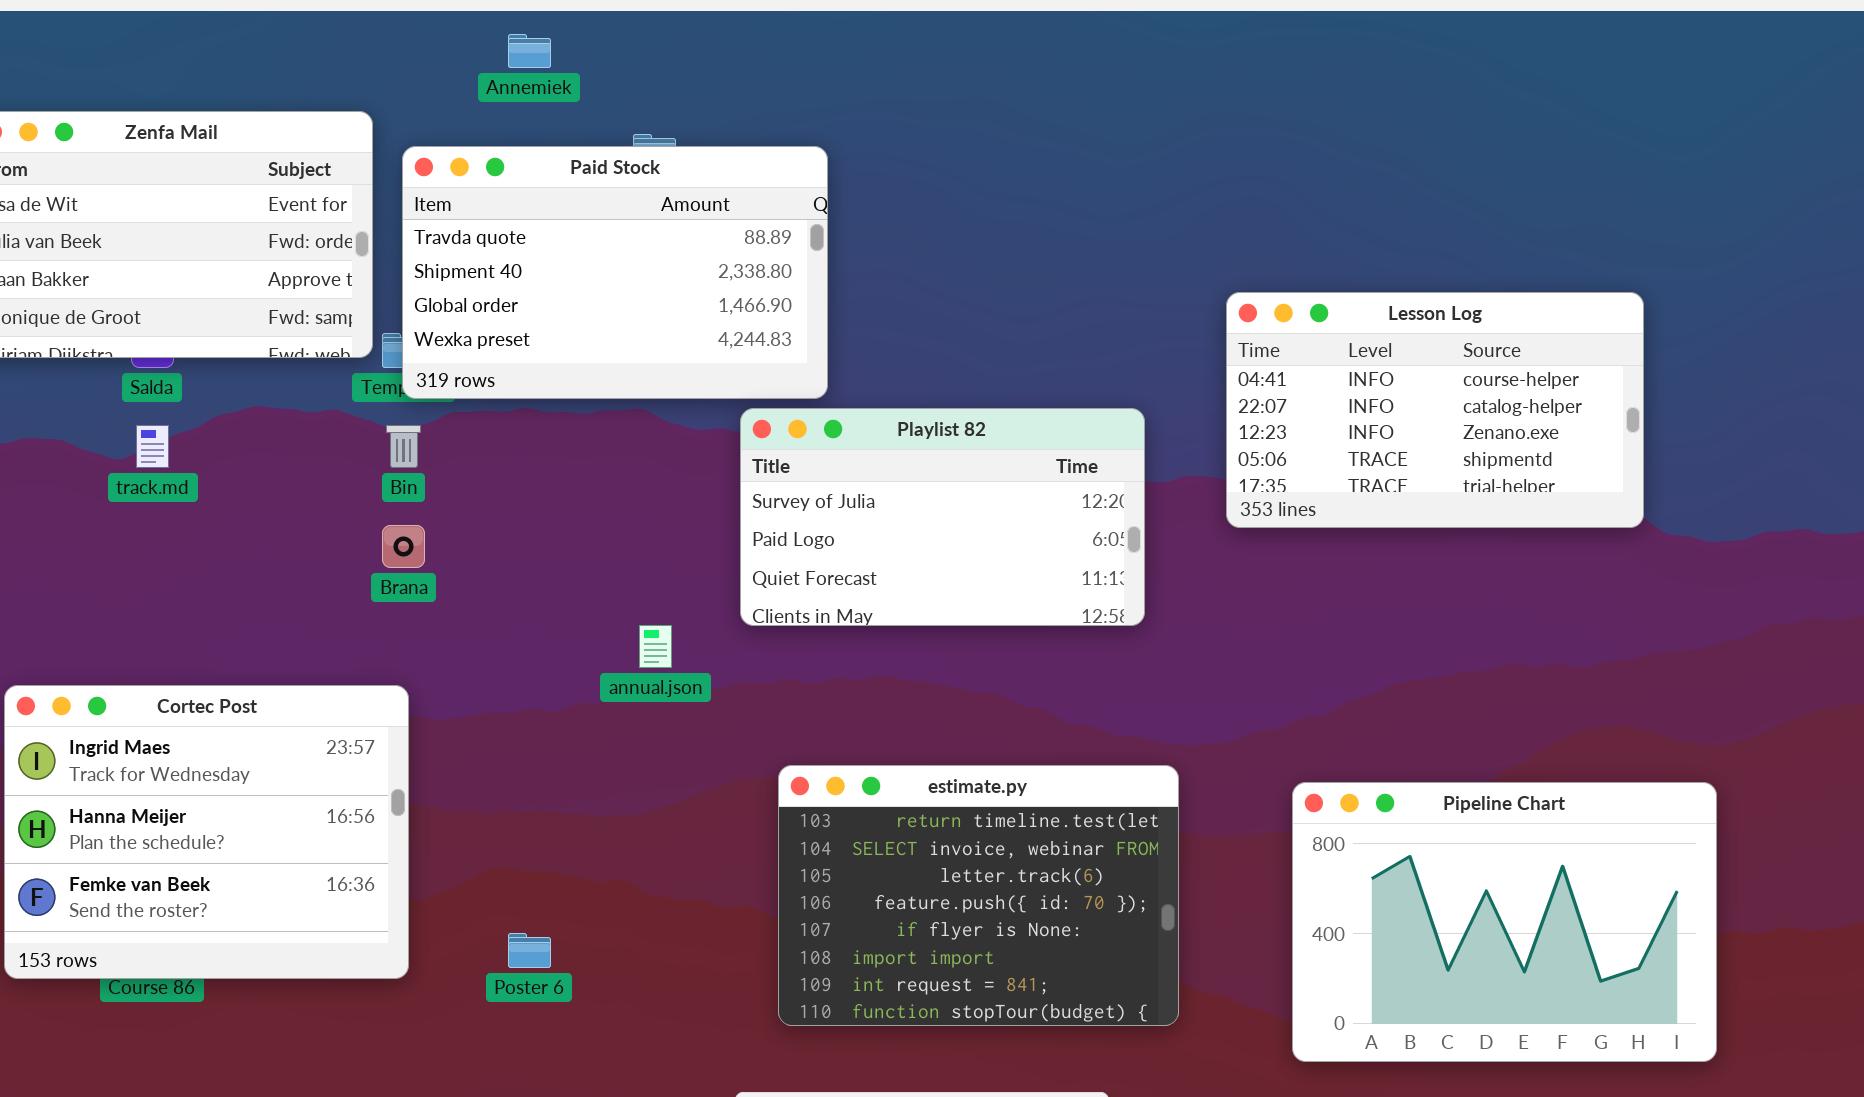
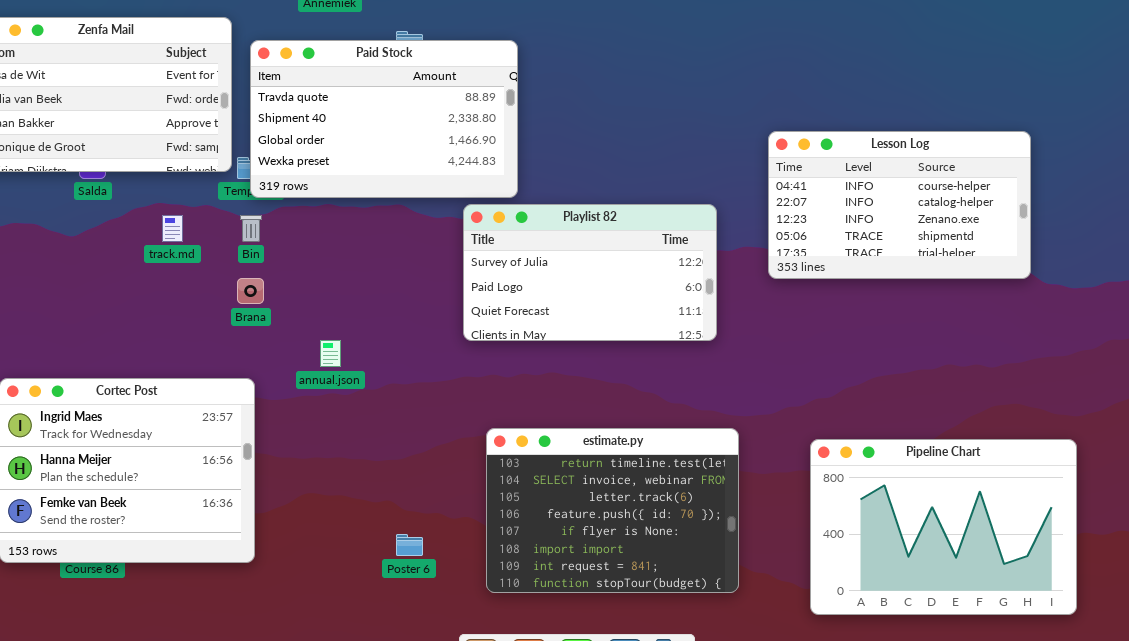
track.md: [136,425,169,468] -> [162,215,183,242], moved
annual.json: [639,625,672,668] -> [320,340,341,367], moved
Poster 6: [508,933,551,968] -> [396,534,423,556], moved

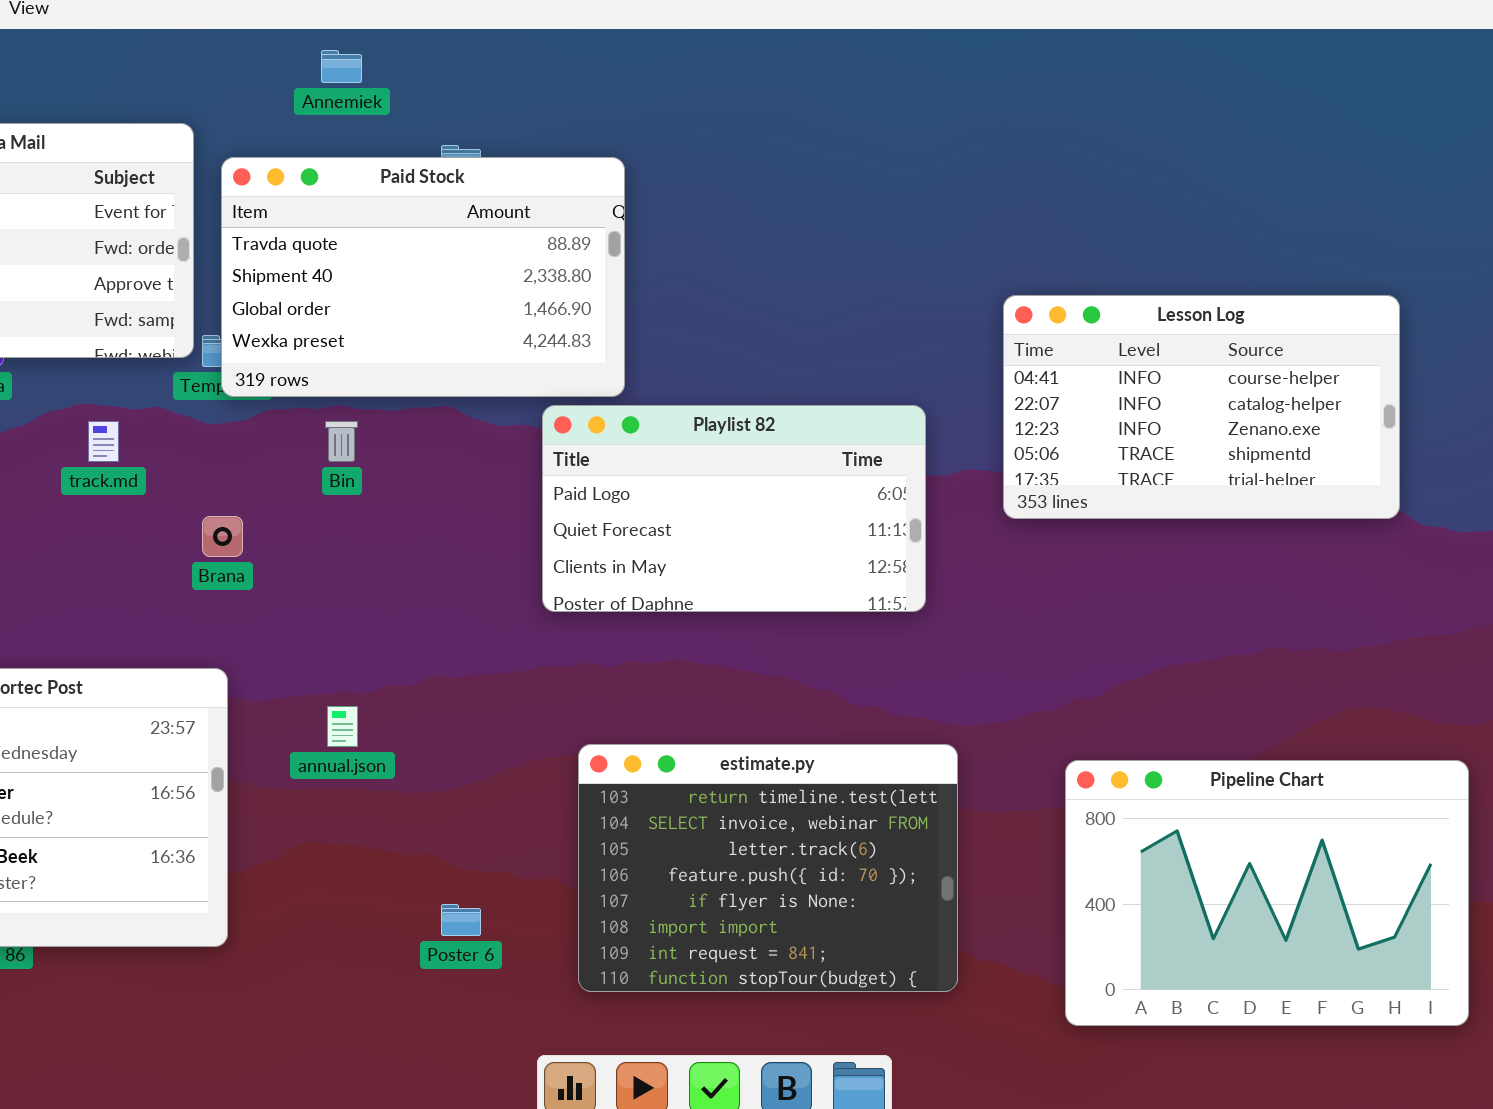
Playlist 82: [463,204,717,341] -> [542,405,926,612], scrolled down 1 row
Bin: [240,215,262,242] -> [325,421,358,462], moved
annual.json: [320,340,341,367] -> [327,706,358,747], moved

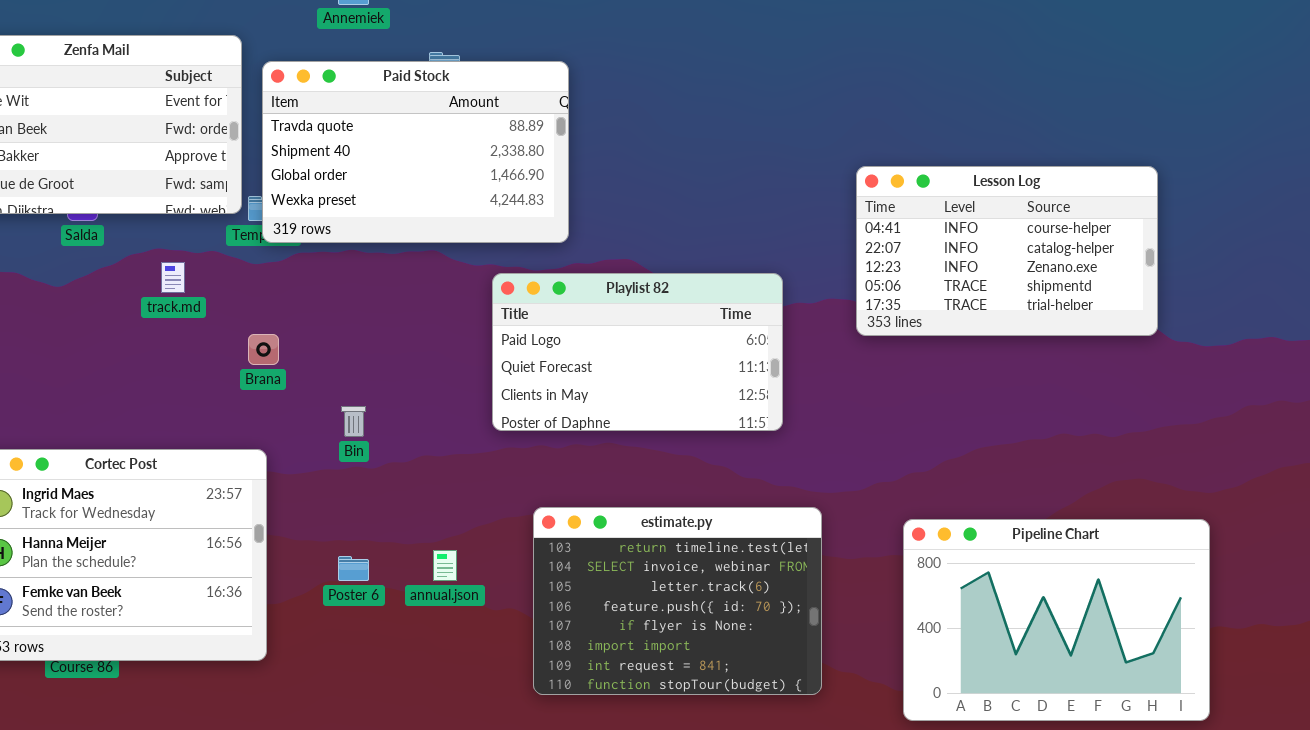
Playlist 82: [542,405,926,612] -> [492,273,783,431], moved
Bin: [325,421,358,462] -> [341,406,366,437], moved
annual.json: [327,706,358,747] -> [433,550,457,581], moved
Poster 6: [441,904,481,936] -> [338,556,369,581], moved

